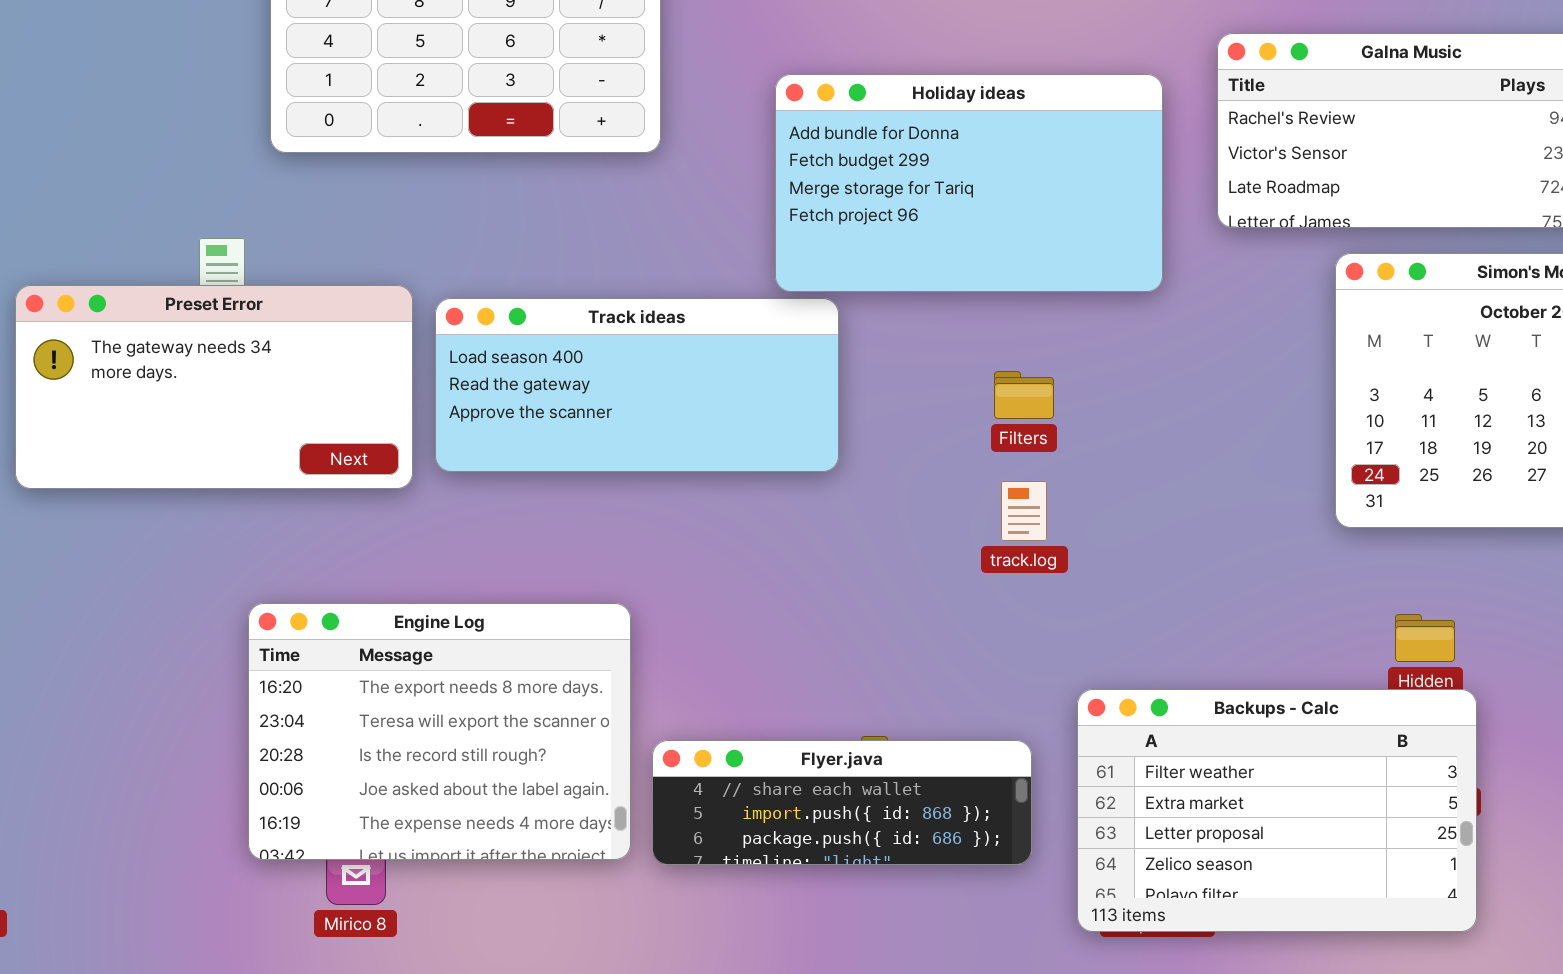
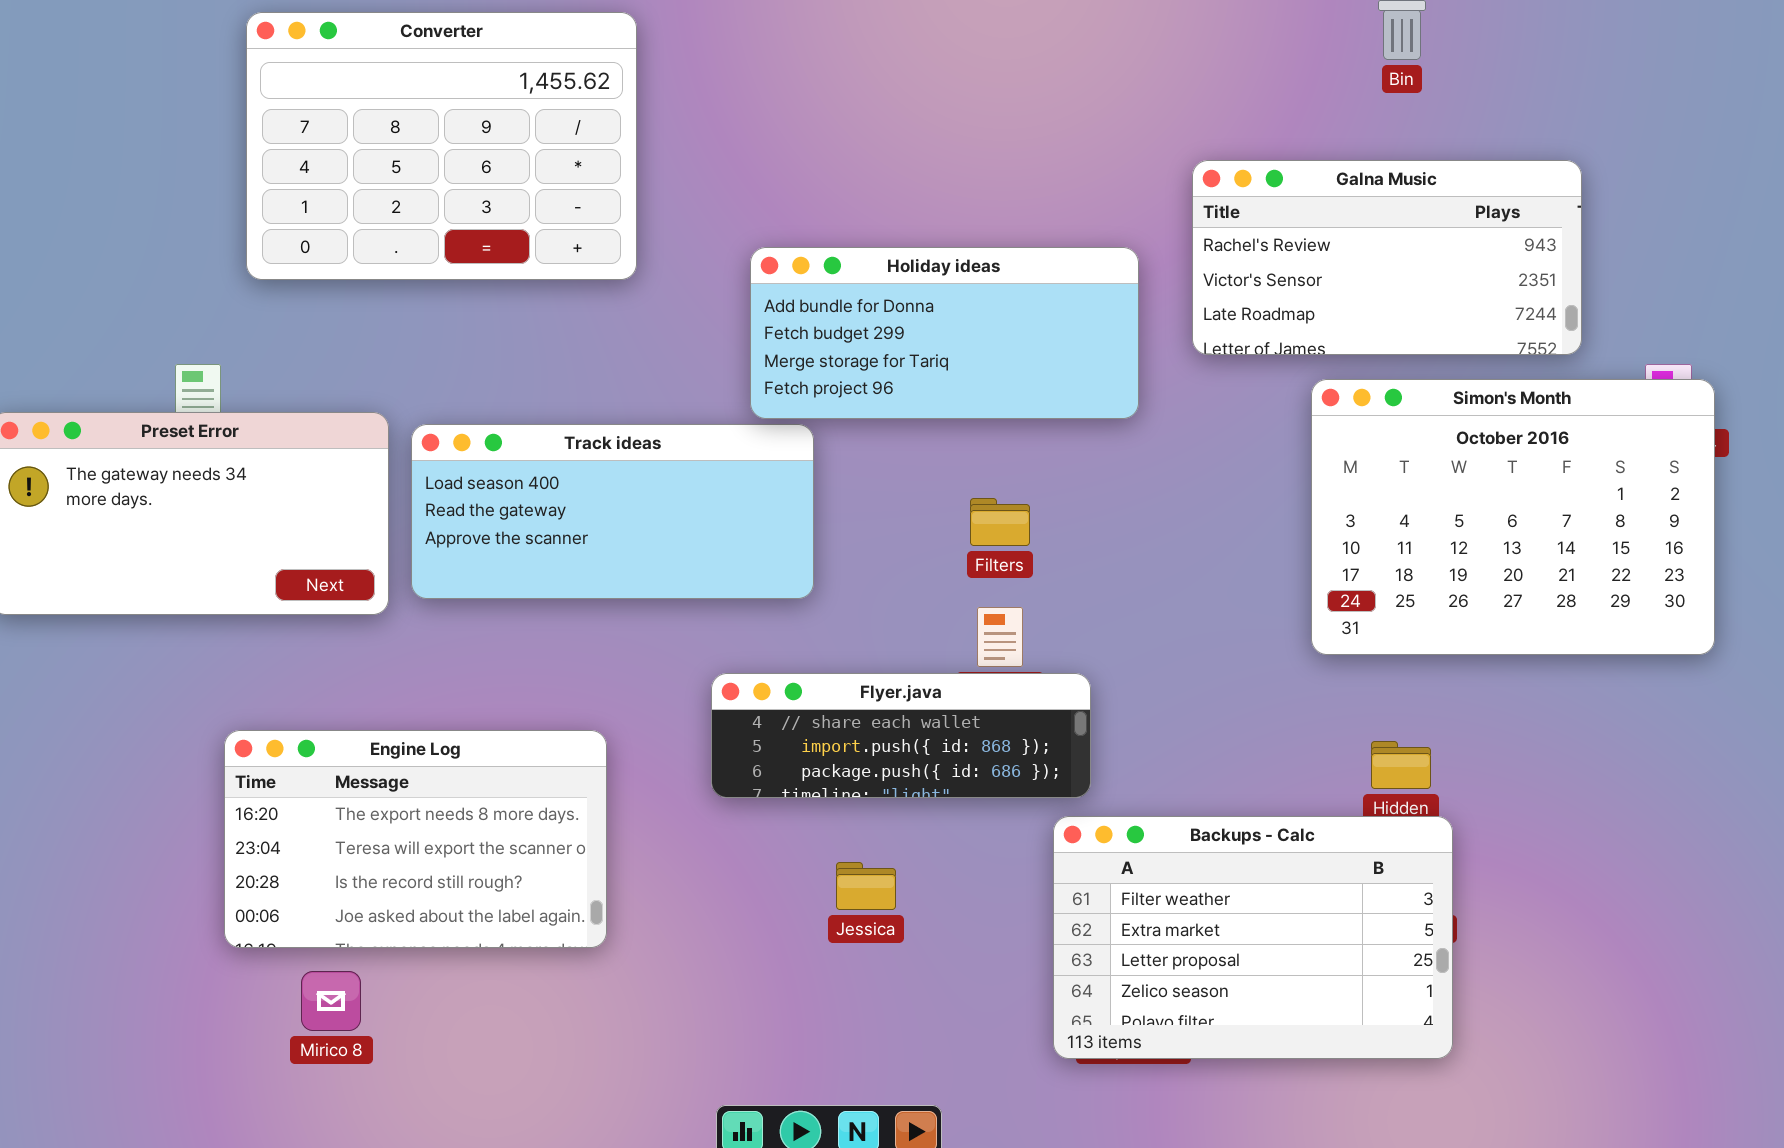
Holiday ideas: [775,74,1163,292] -> [750,247,1139,419], resized
Engine Log: [248,603,631,860] -> [224,730,607,948], resized
Flyer.java: [652,740,1032,865] -> [711,673,1091,798], moved

